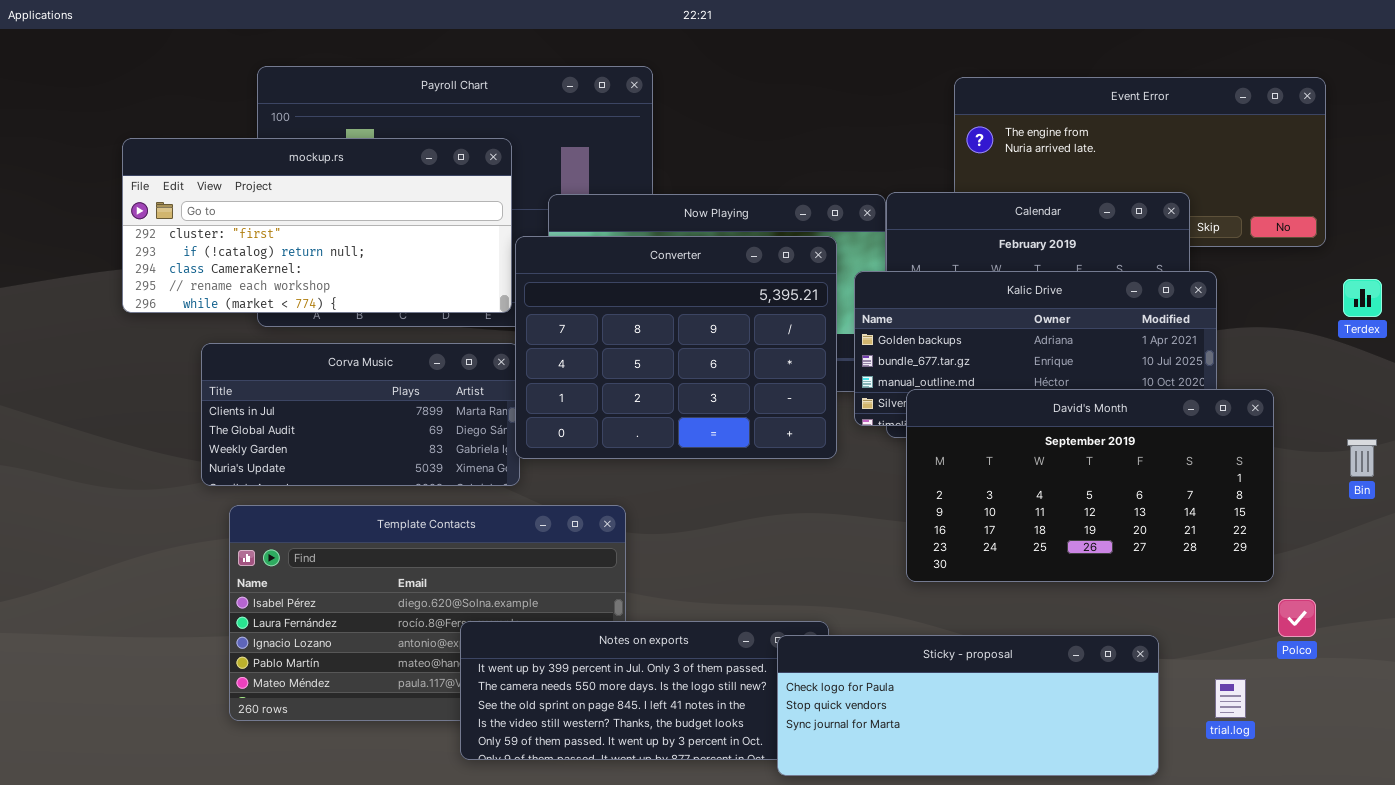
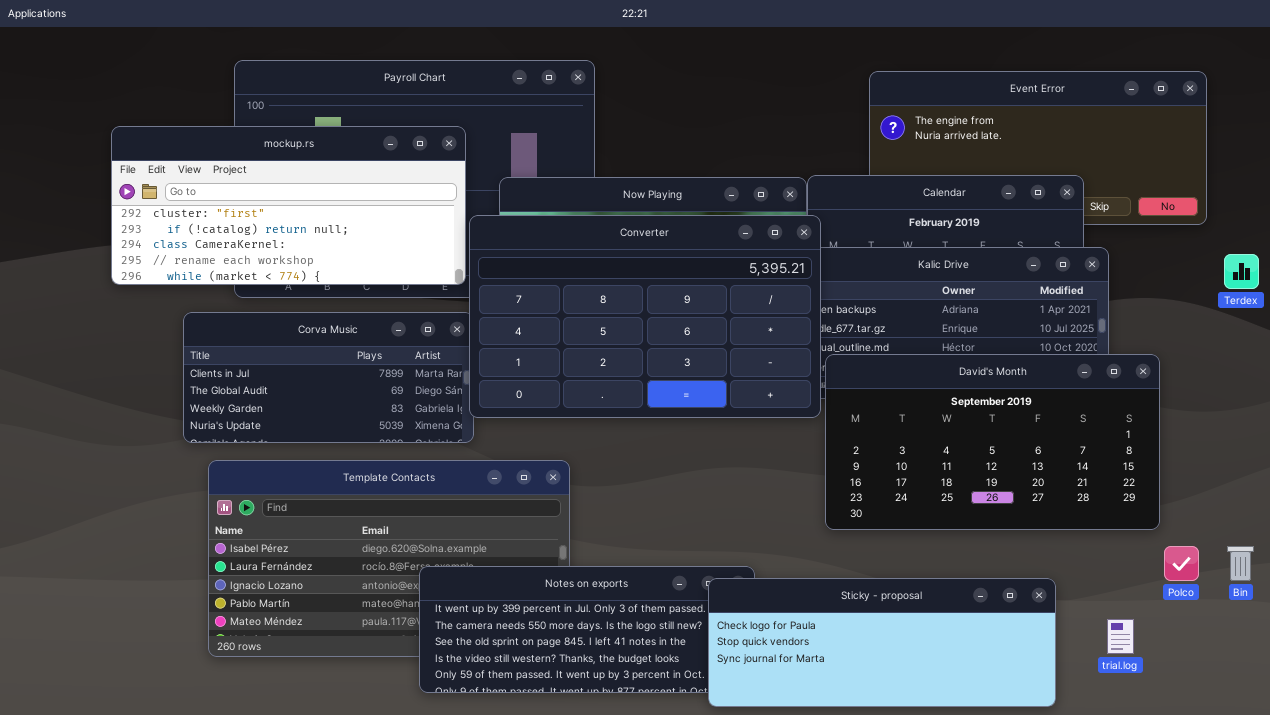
Converter: [515,236,837,459] -> [469,215,821,418], resized
Bin: [1347,439,1377,477] -> [1227,546,1254,581], moved

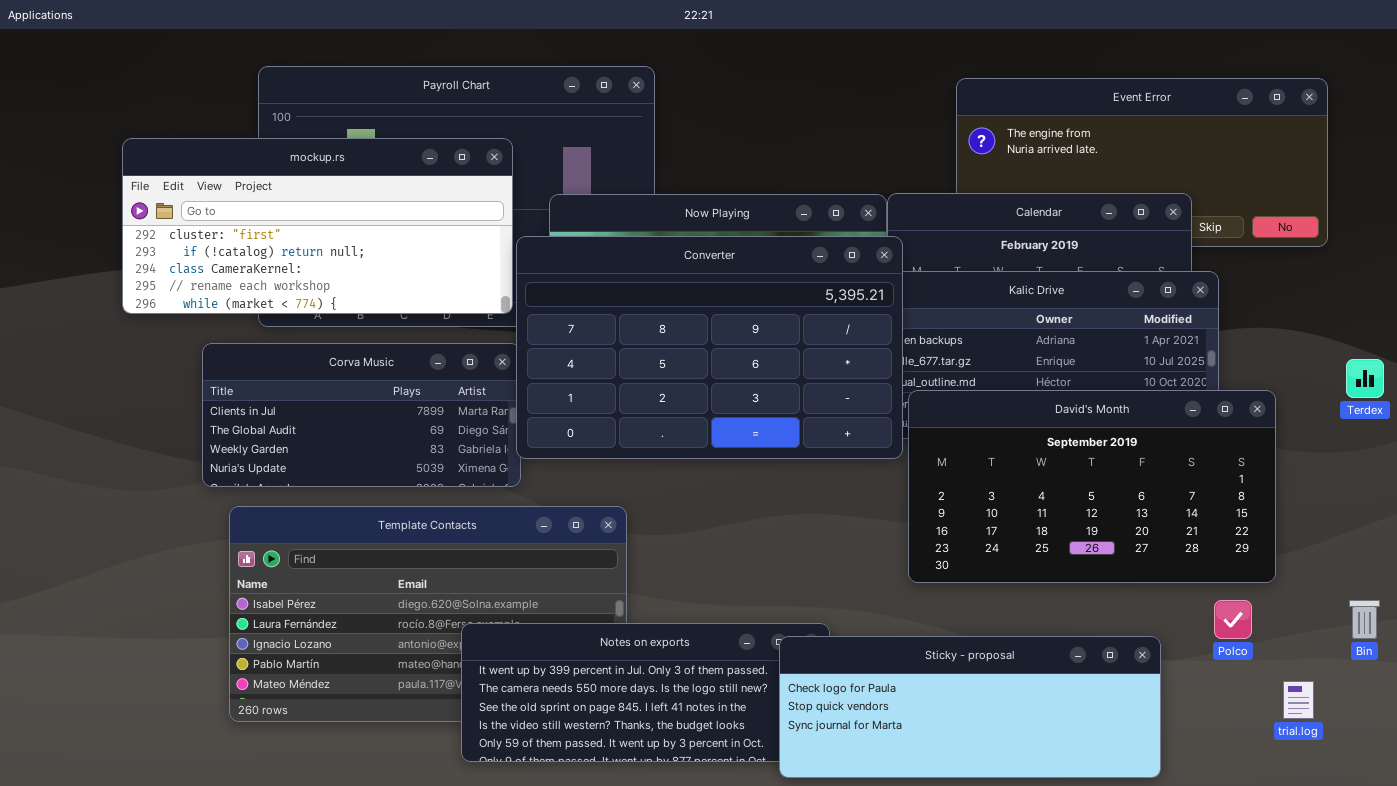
Terdex: [1224,254,1259,289] -> [1346,359,1384,398], moved
Polco: [1164,546,1199,581] -> [1214,600,1252,639], moved
trial.log: [1107,619,1134,654] -> [1283,681,1314,719], moved

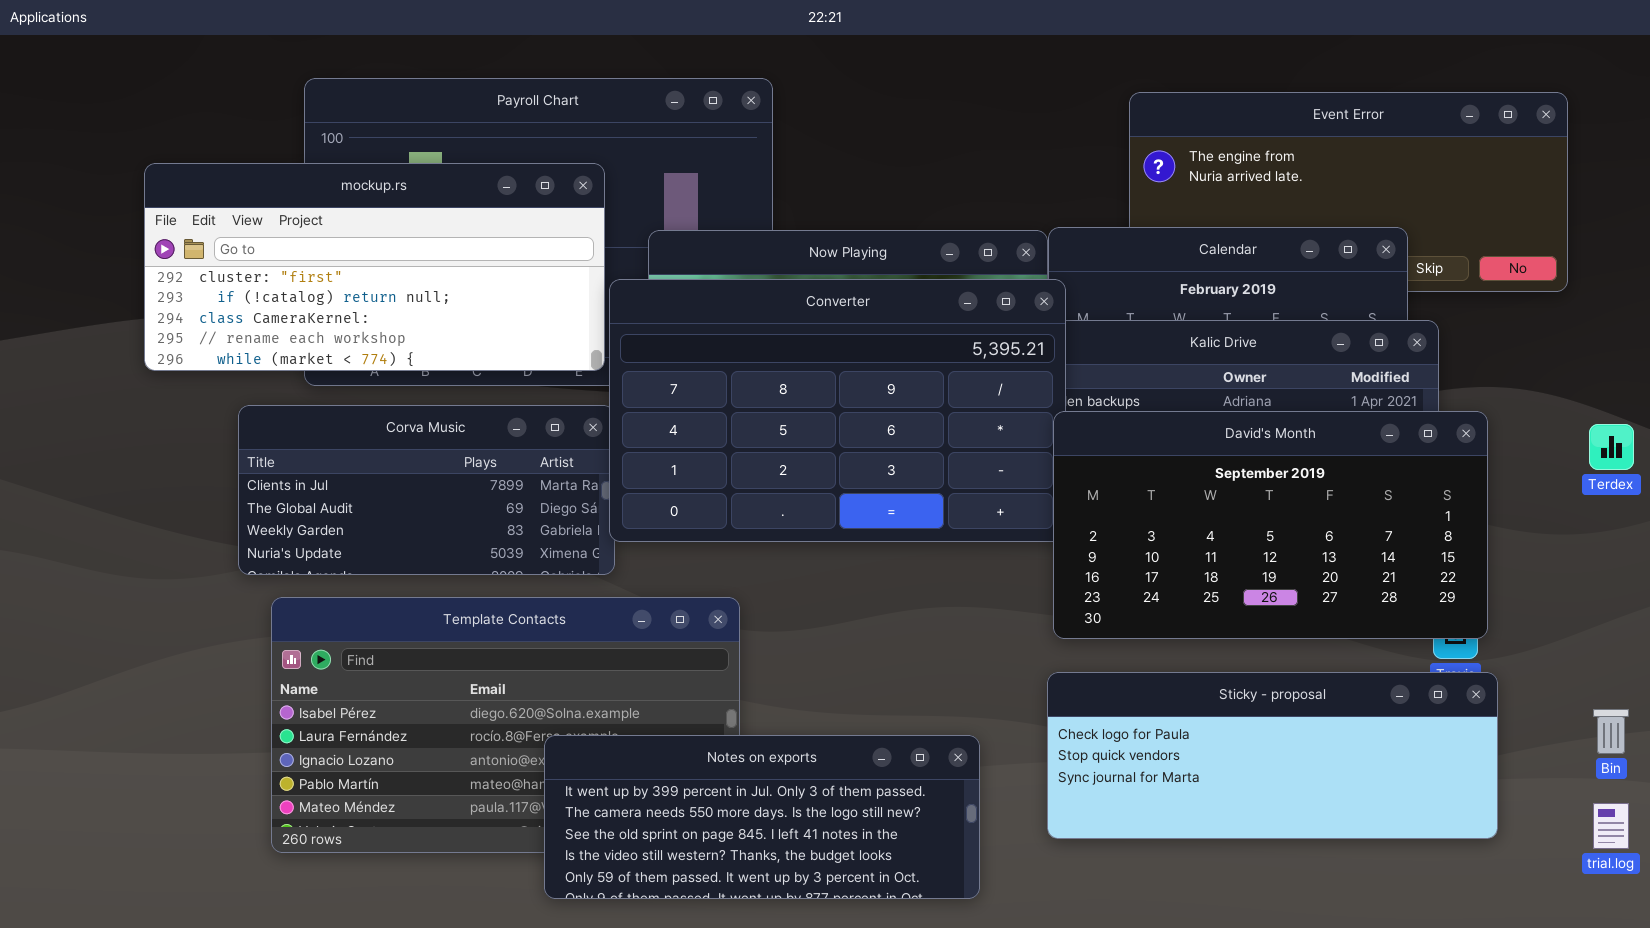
David's Month: [908,390,1276,583] -> [1053,411,1488,639], moved
Sticky - proposal: [779,636,1161,778] -> [1047,672,1498,839], moved
trial.log: [1283,681,1314,719] -> [1593,803,1629,849], moved

